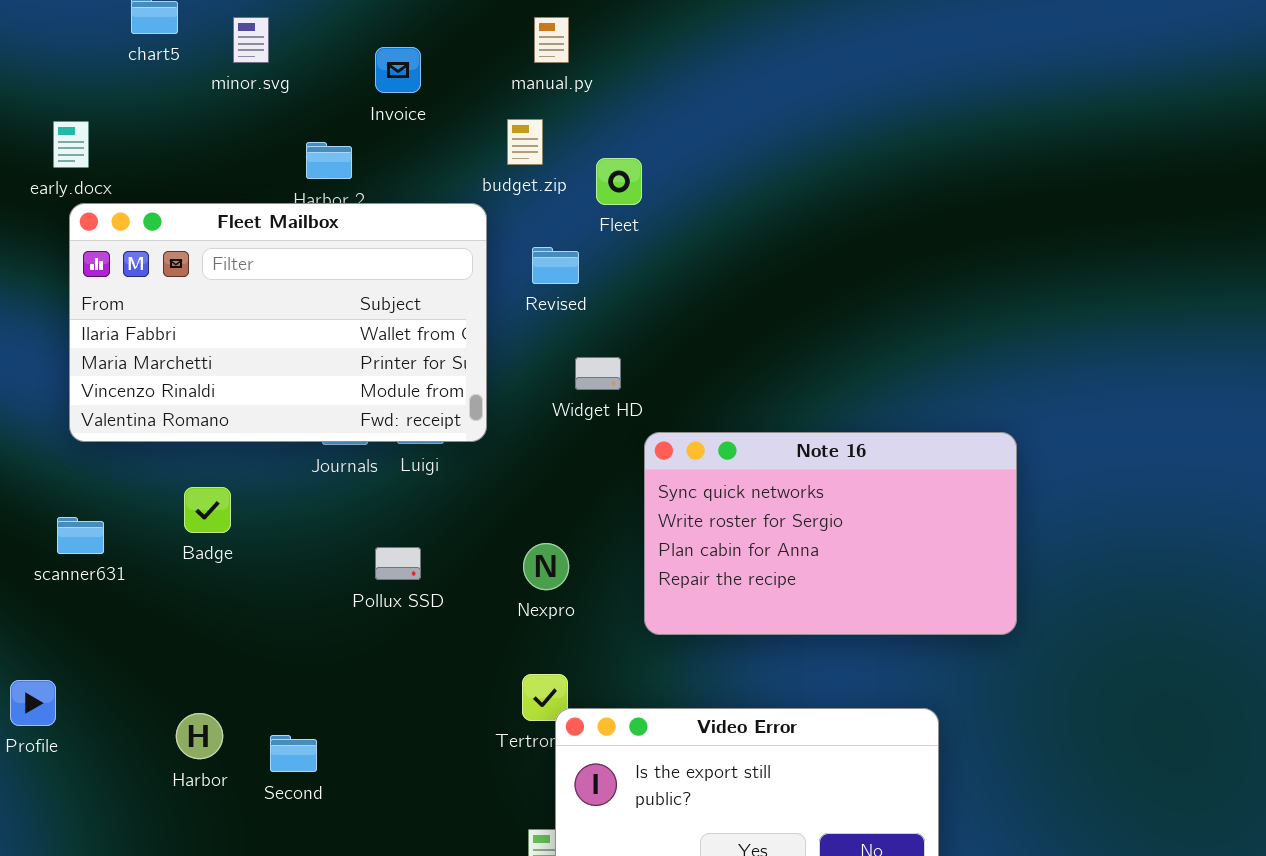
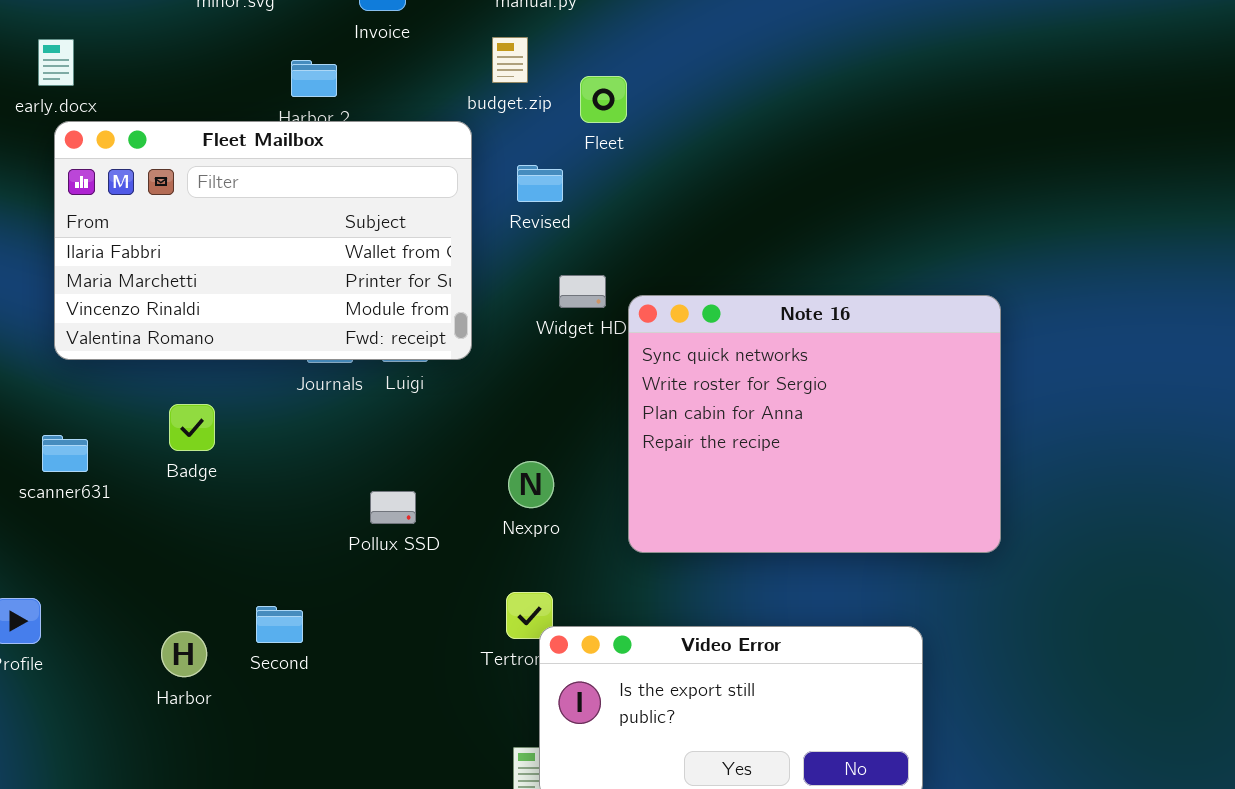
Note 16: [644,432,1017,635] -> [628,295,1001,553], resized
Pollux SSD: [375,547,421,580] -> [370,491,416,524], moved
Second: [270,735,317,772] -> [256,606,303,643], moved

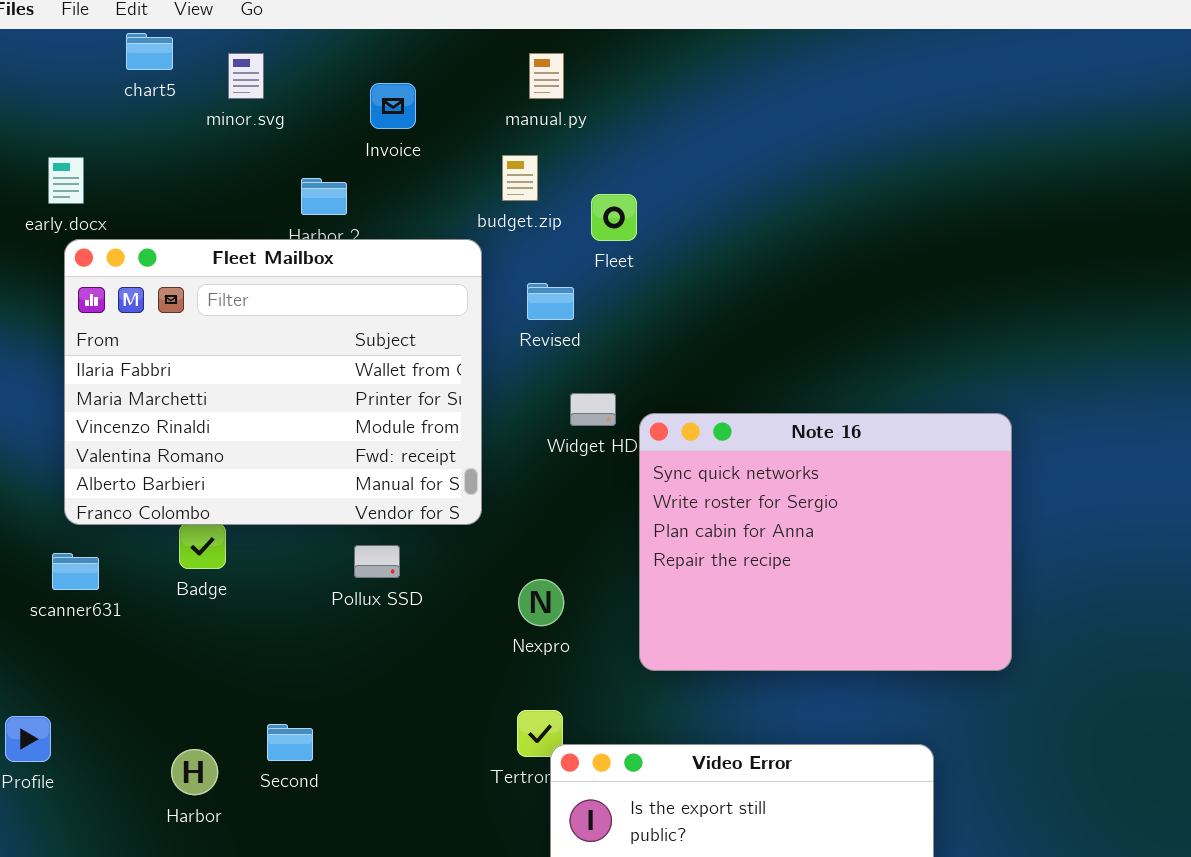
Fleet Mailbox: [54,121,472,360] -> [64,239,482,525], resized
Pollux SSD: [370,491,416,524] -> [354,545,400,578], moved

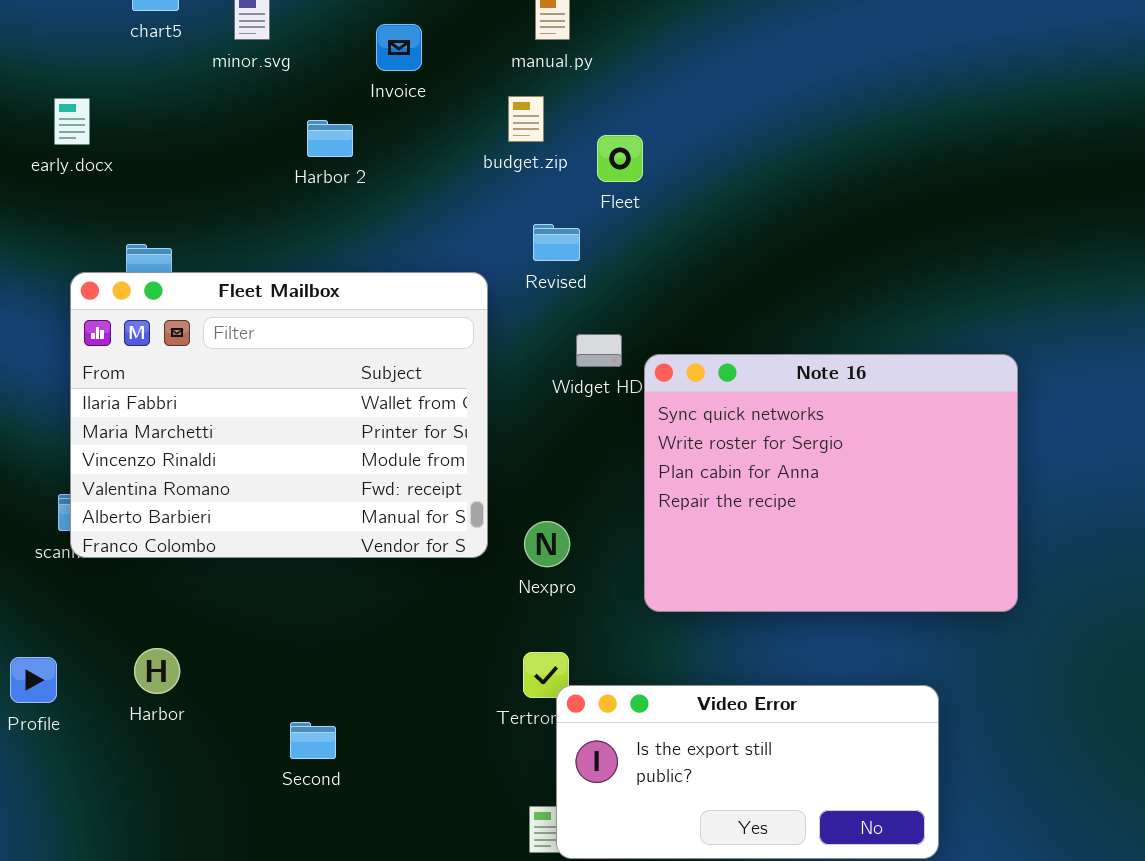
Fleet Mailbox: [64,239,482,525] -> [70,272,488,558], moved
Second: [267,724,313,761] -> [290,722,336,759], moved
Harbor: [171,749,218,795] -> [134,648,180,694], moved

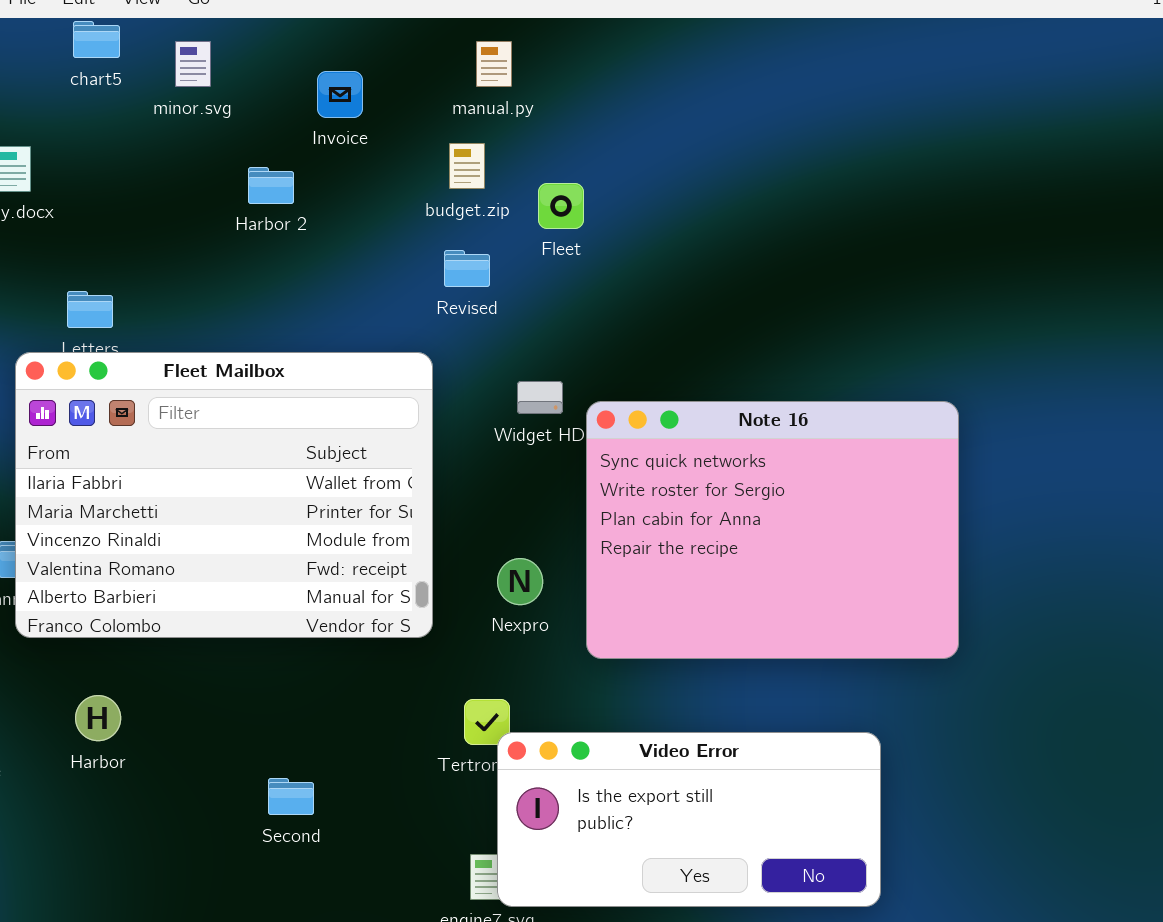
Revised: [533,224,580,261] -> [444,250,490,287], moved
Fleet Mailbox: [70,272,488,558] -> [15,352,433,638], moved
Nexpro: [524,521,570,567] -> [497,558,543,605], moved
Second: [290,722,336,759] -> [268,778,314,815], moved

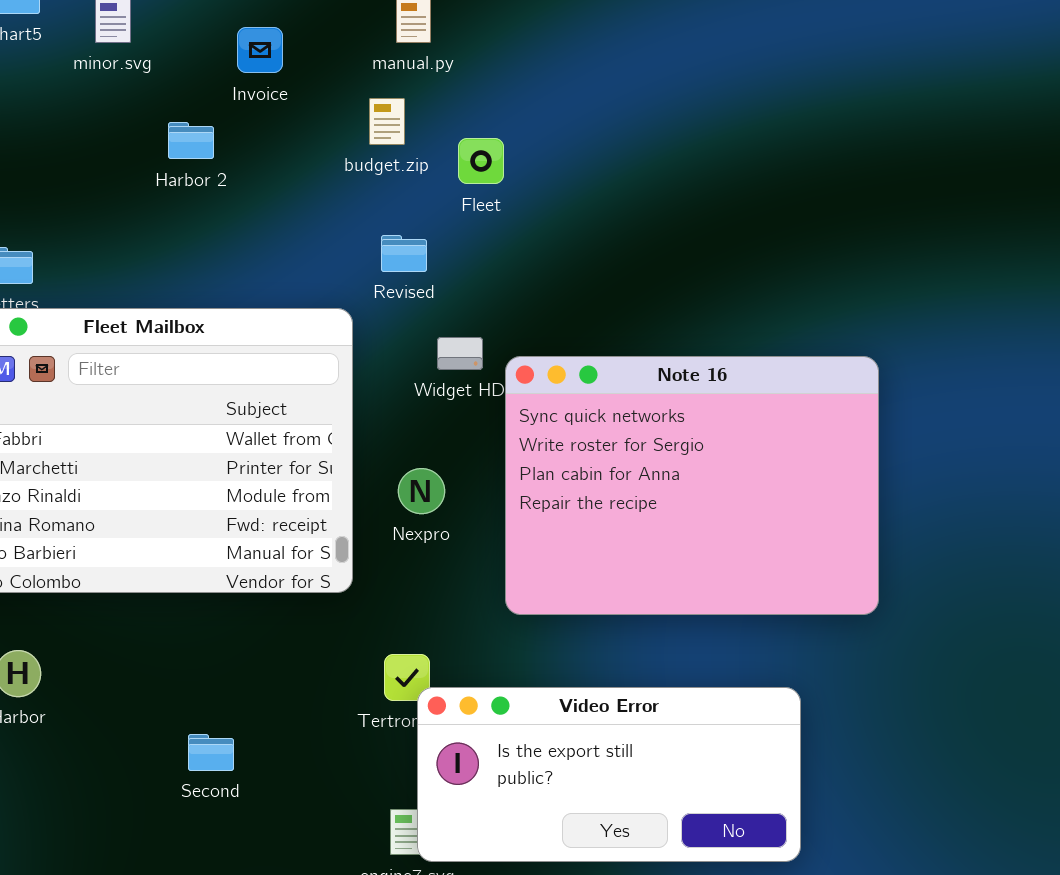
Revised: [444,250,490,287] -> [381,235,427,272], moved
Nexpro: [497,558,543,605] -> [398,468,445,514], moved

